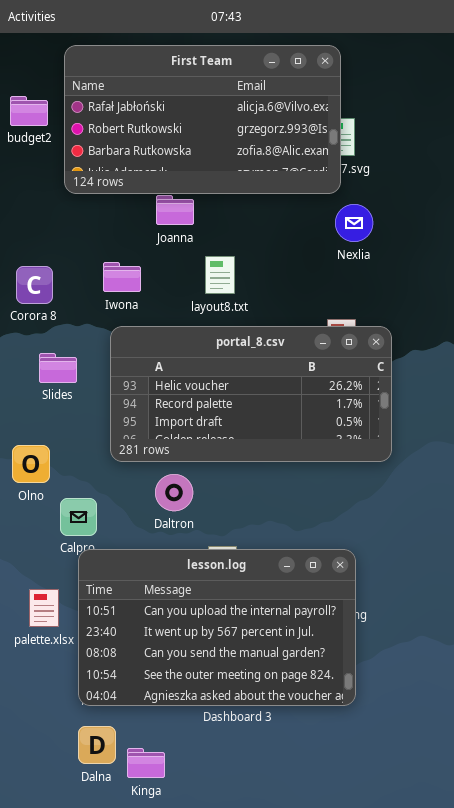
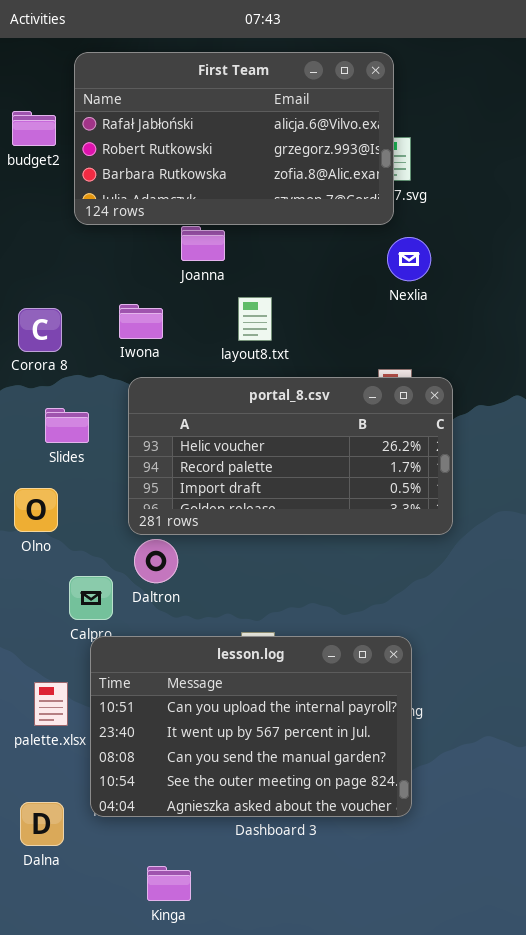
Olno: [12,445,50,483] -> [14,488,58,532], moved
Daltron: [155,474,193,511] -> [134,539,178,583], moved
Dalna: [78,726,116,764] -> [20,802,64,846], moved

